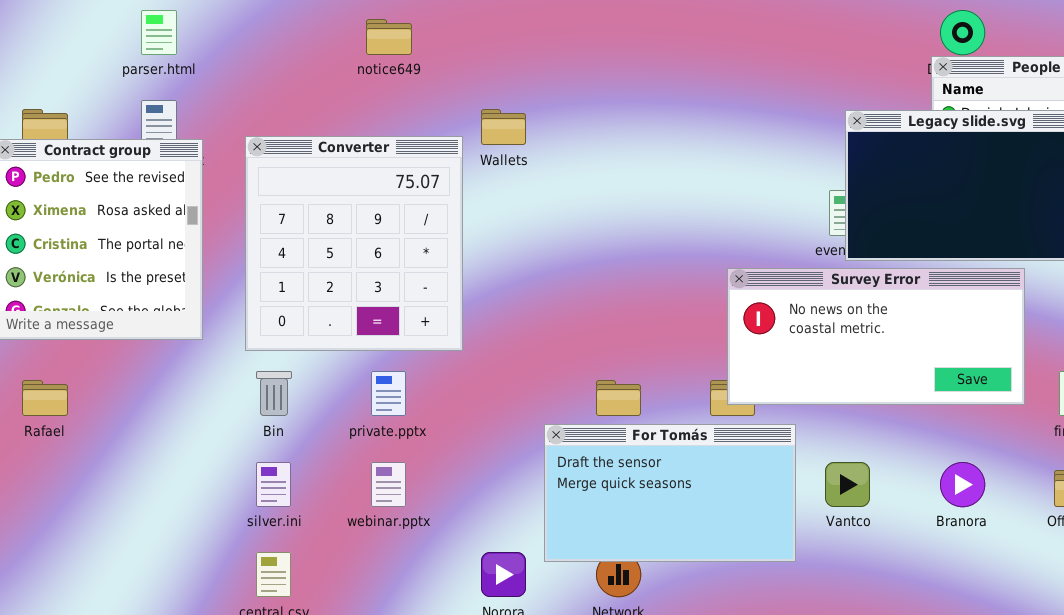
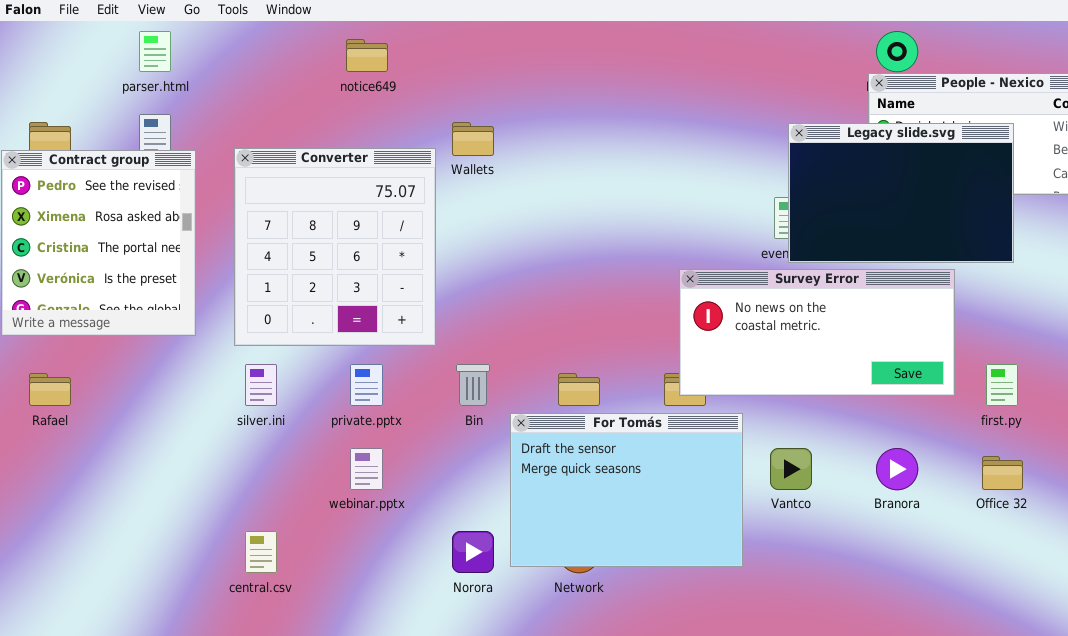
Bin: [256,371,292,416] -> [456,364,490,406], moved
For Tomás: [544,424,796,562] -> [510,413,743,567], resized
silver.ini: [256,462,291,507] -> [245,364,277,406], moved

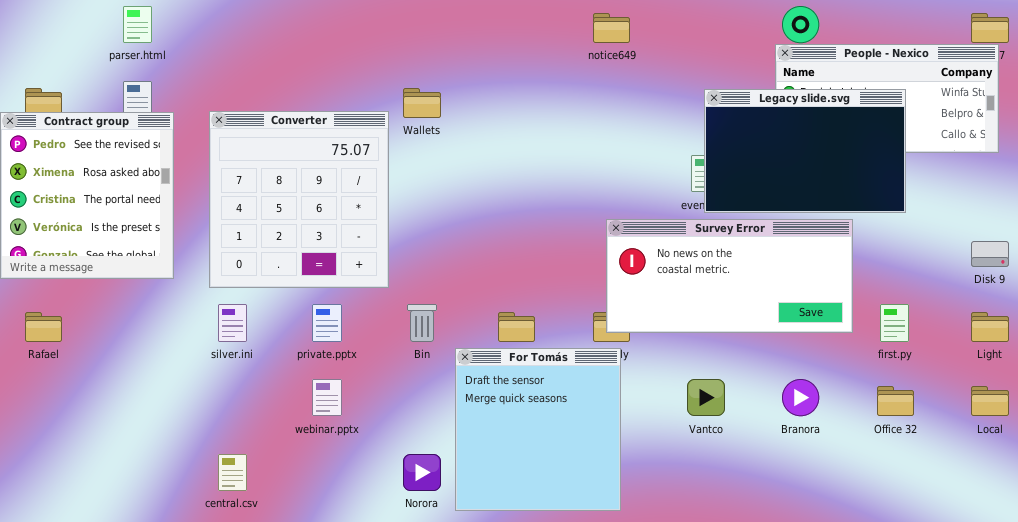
notice649: [346,39,388,72] -> [593,13,630,43], moved
For Tomás: [510,413,743,567] -> [455,348,621,511], resized

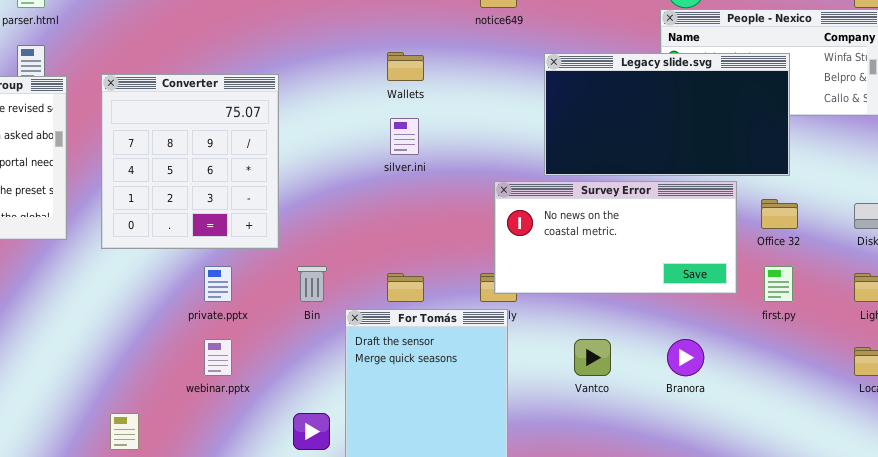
Wallets: [403,88,441,118] -> [387,52,424,81], moved
Legacy slide.svg: [704,89,906,213] -> [544,53,790,176], resized
silver.ini: [218,304,247,342] -> [390,118,419,155], moved
Office 32: [877,386,914,416] -> [761,199,798,229], moved

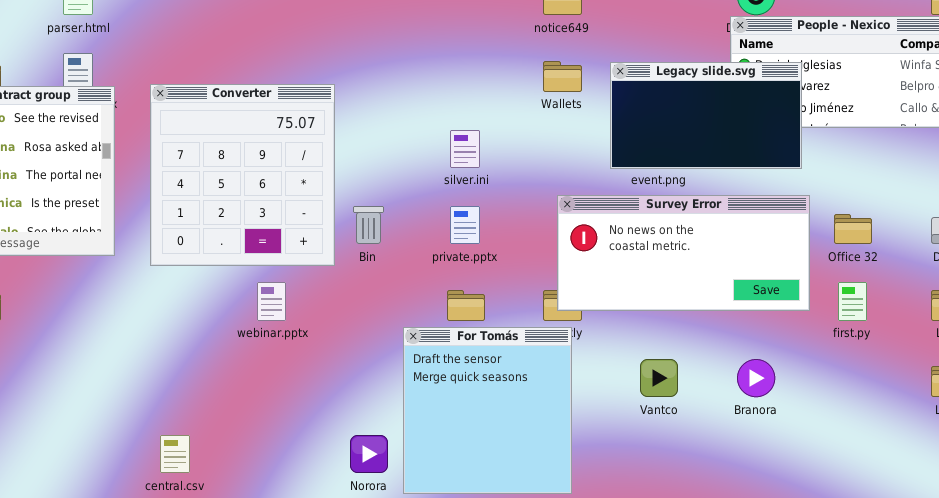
Wallets: [387,52,424,81] -> [543,61,582,92], moved
Legacy slide.svg: [544,53,790,176] -> [610,62,802,169], resized
private.pptx: [204,266,232,302] -> [450,206,480,244], moved
Bin: [297,266,327,302] -> [353,206,384,244], moved
webinar.pptx: [204,339,232,376] -> [257,282,286,321], moved

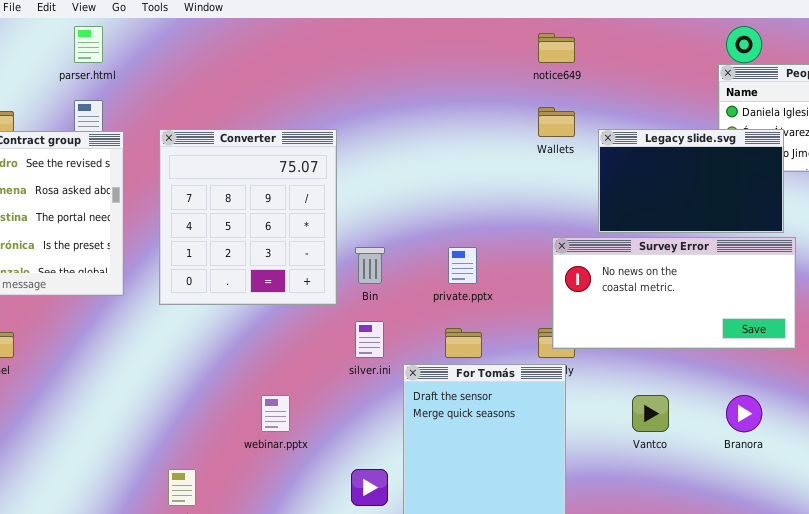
Legacy slide.svg: [610,62,802,169] -> [598,129,784,233], moved
silver.ini: [450,130,480,168] -> [355,321,384,358], moved
webinar.pptx: [257,282,286,321] -> [261,395,290,432], moved

